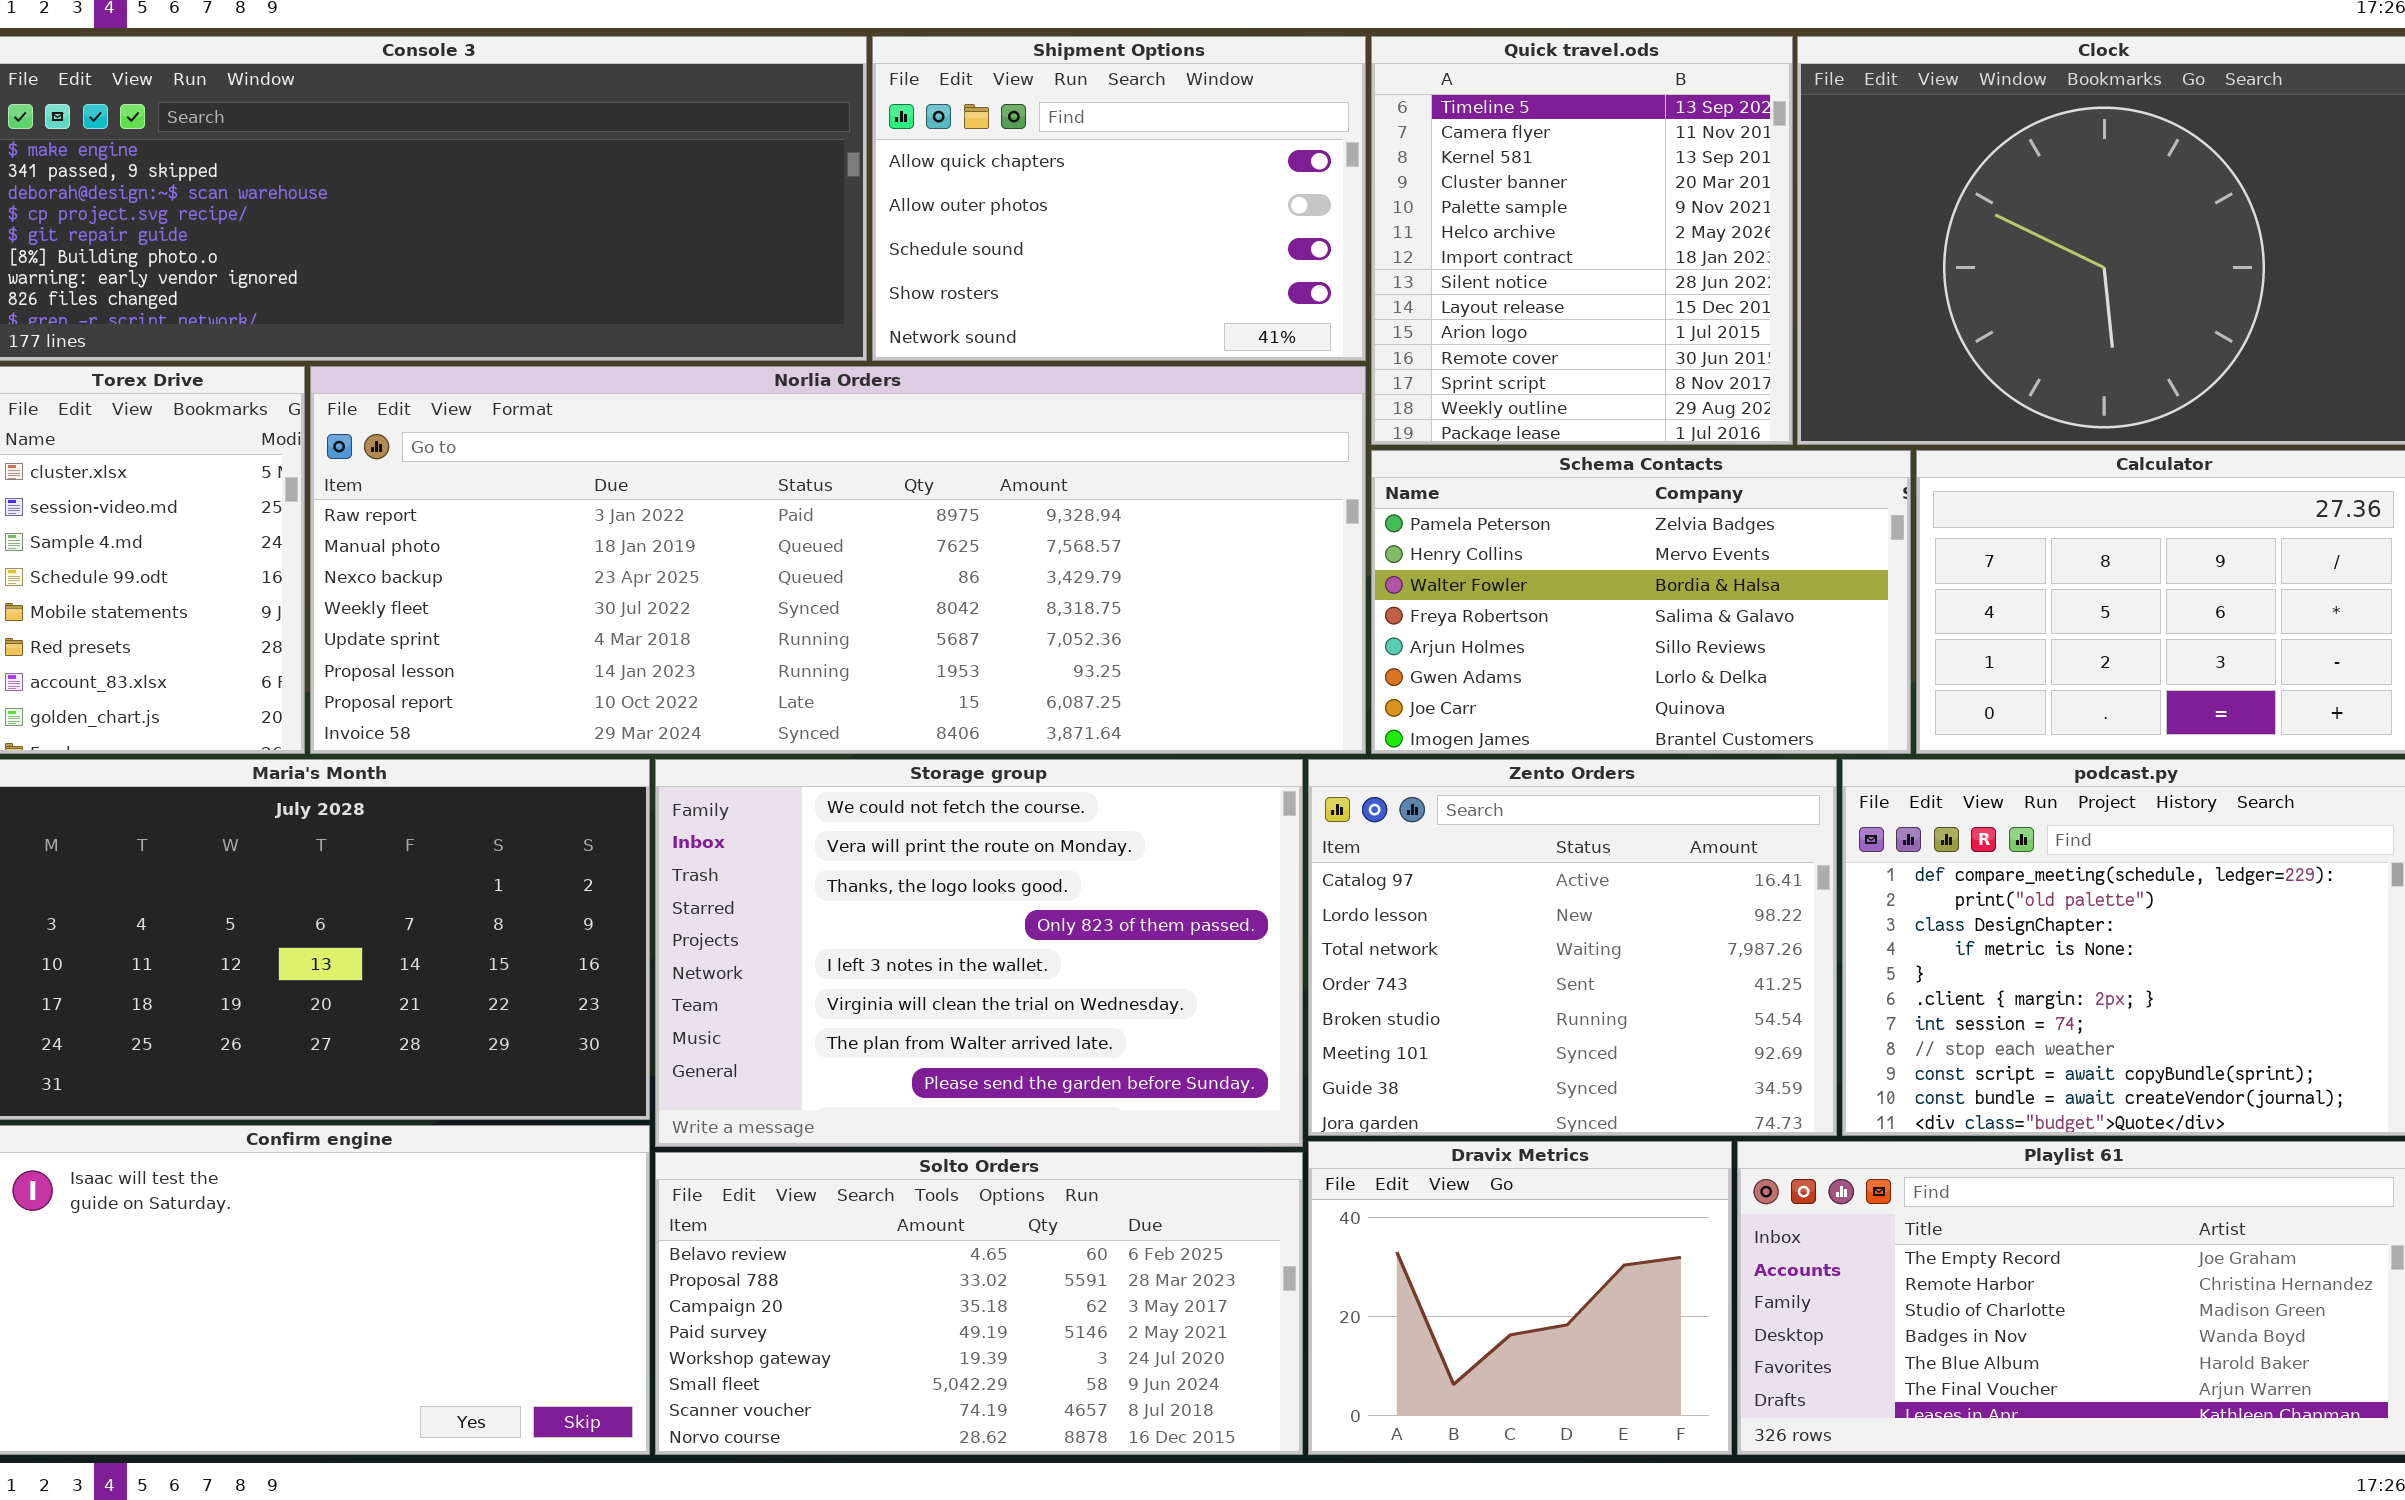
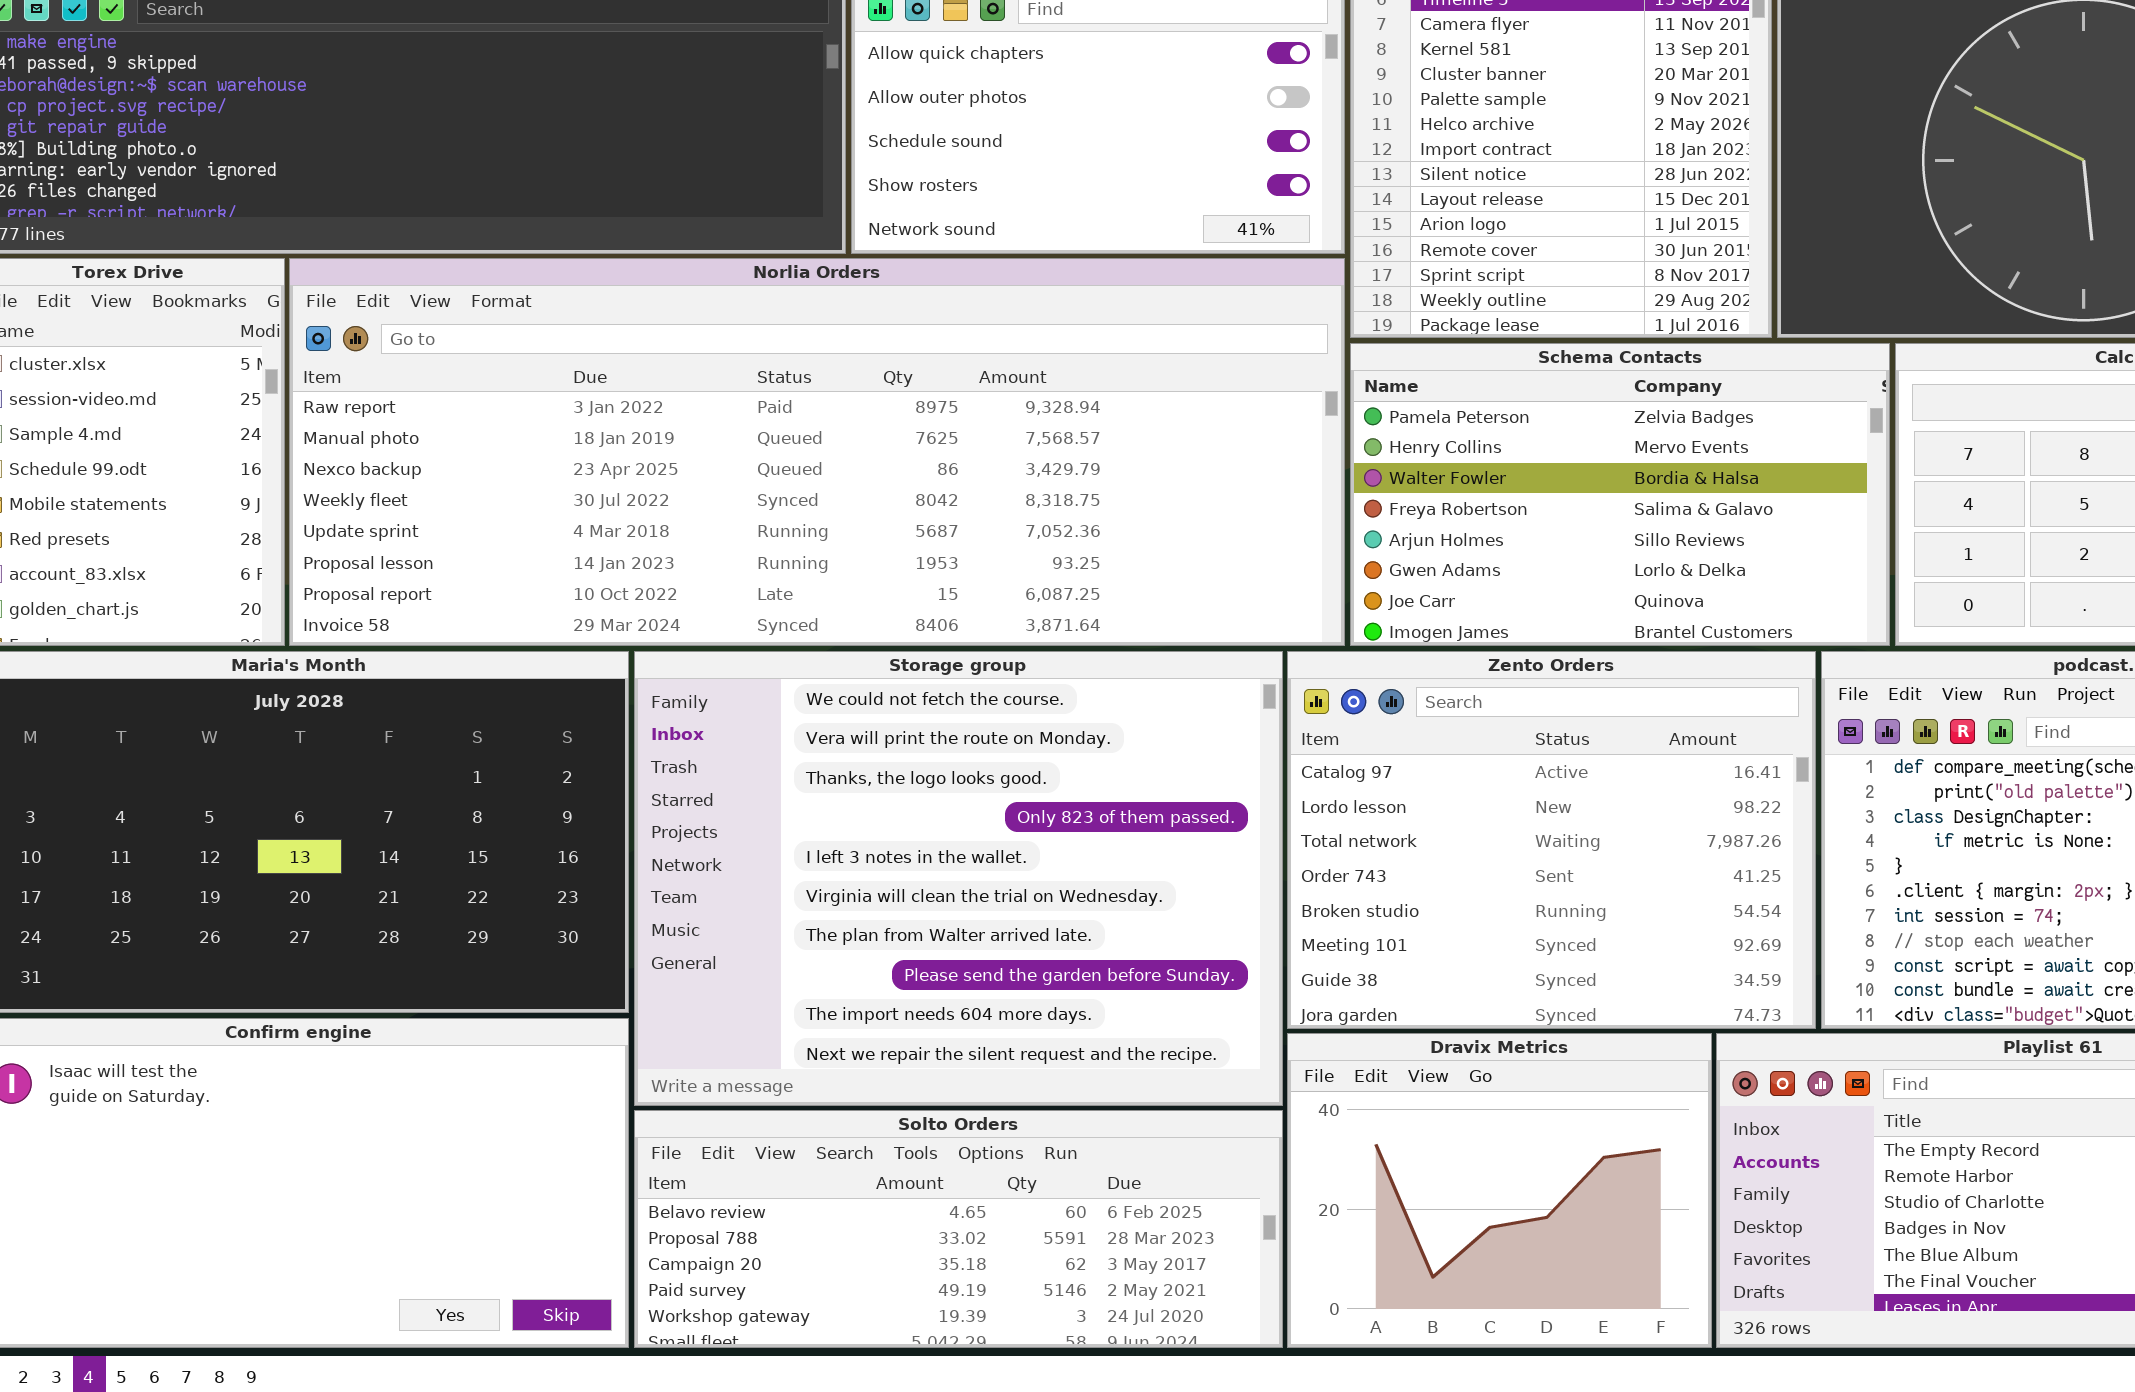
Storage group: [655,759,1303,1147] -> [634,651,1283,1106], resized
Solto Orders: [655,1152,1303,1455] -> [634,1110,1283,1348], resized

